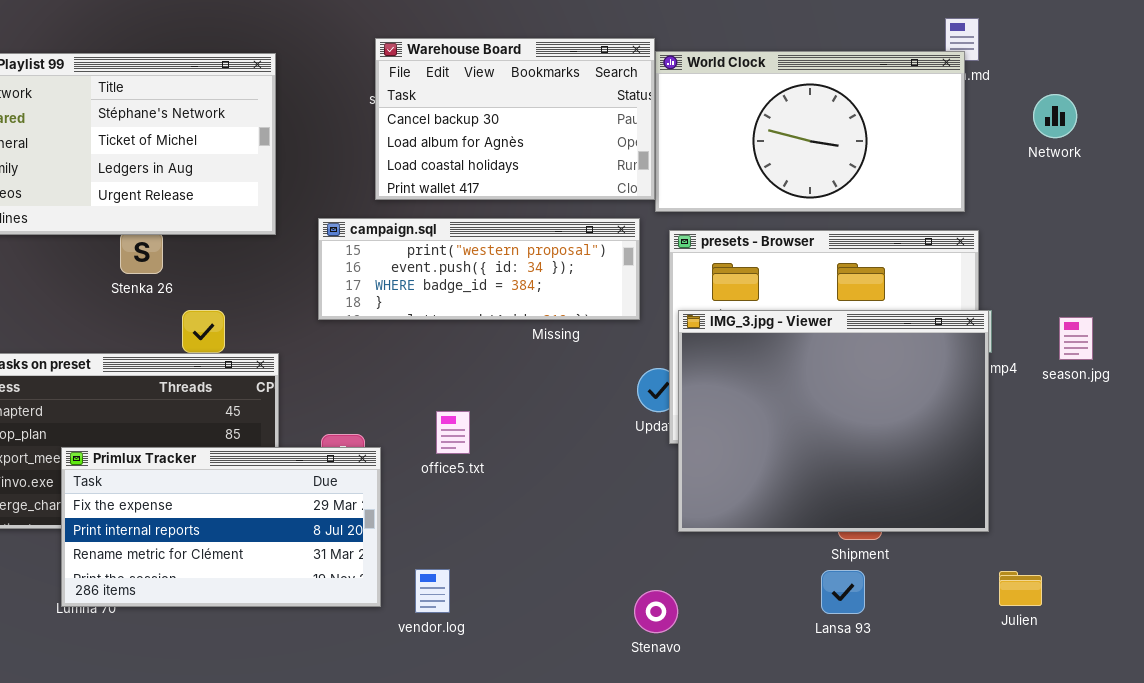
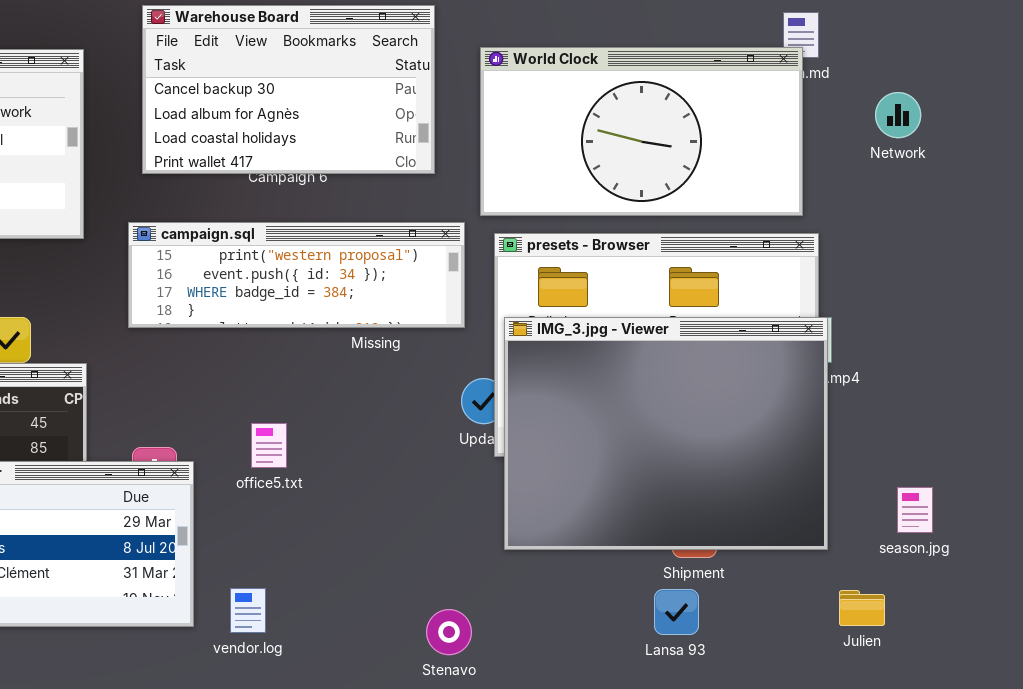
Warehouse Board: [375,38,655,200] -> [142,5,435,174], moved
season.jpg: [1059,317,1093,360] -> [897,487,933,533], moved
Stenavo: [634,590,678,633] -> [426,609,472,655], moved

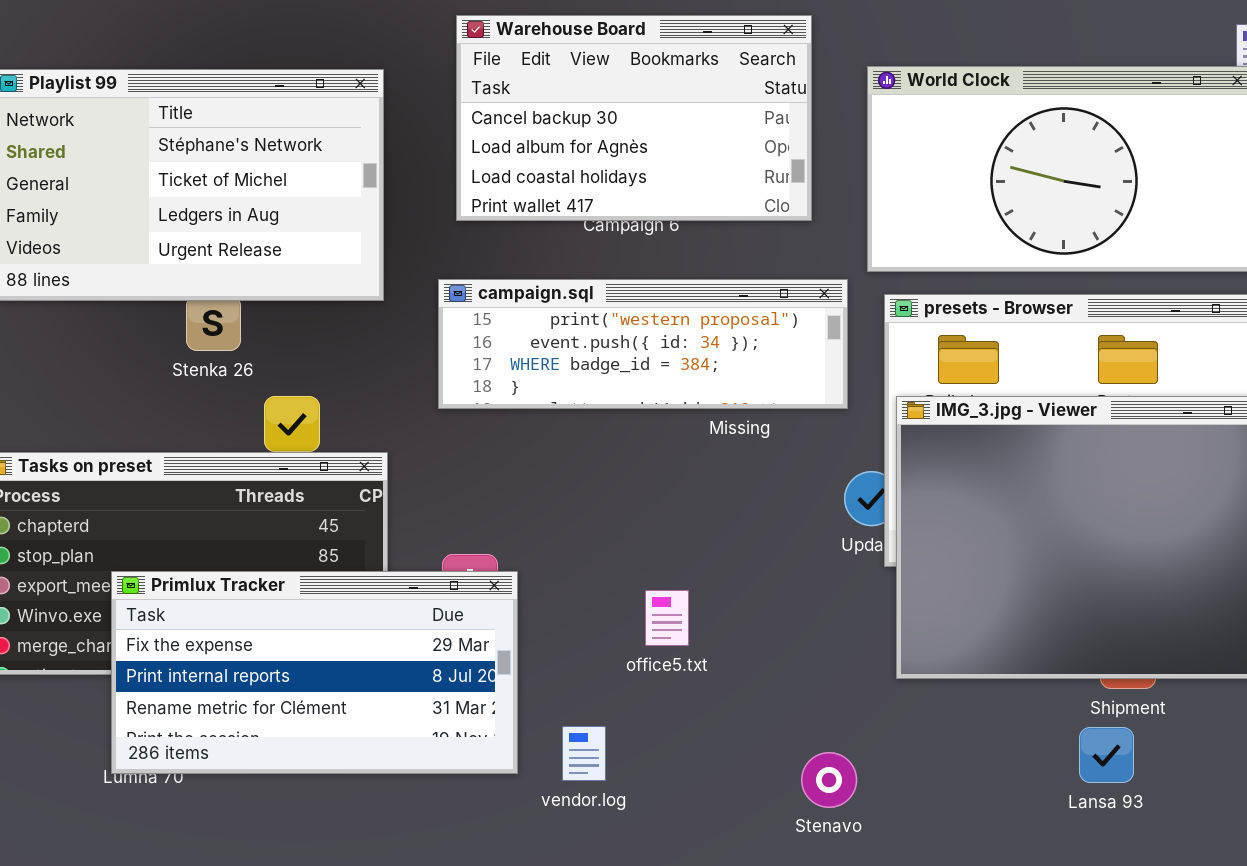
office5.txt: [251,423,287,468] -> [645,590,689,646], moved

